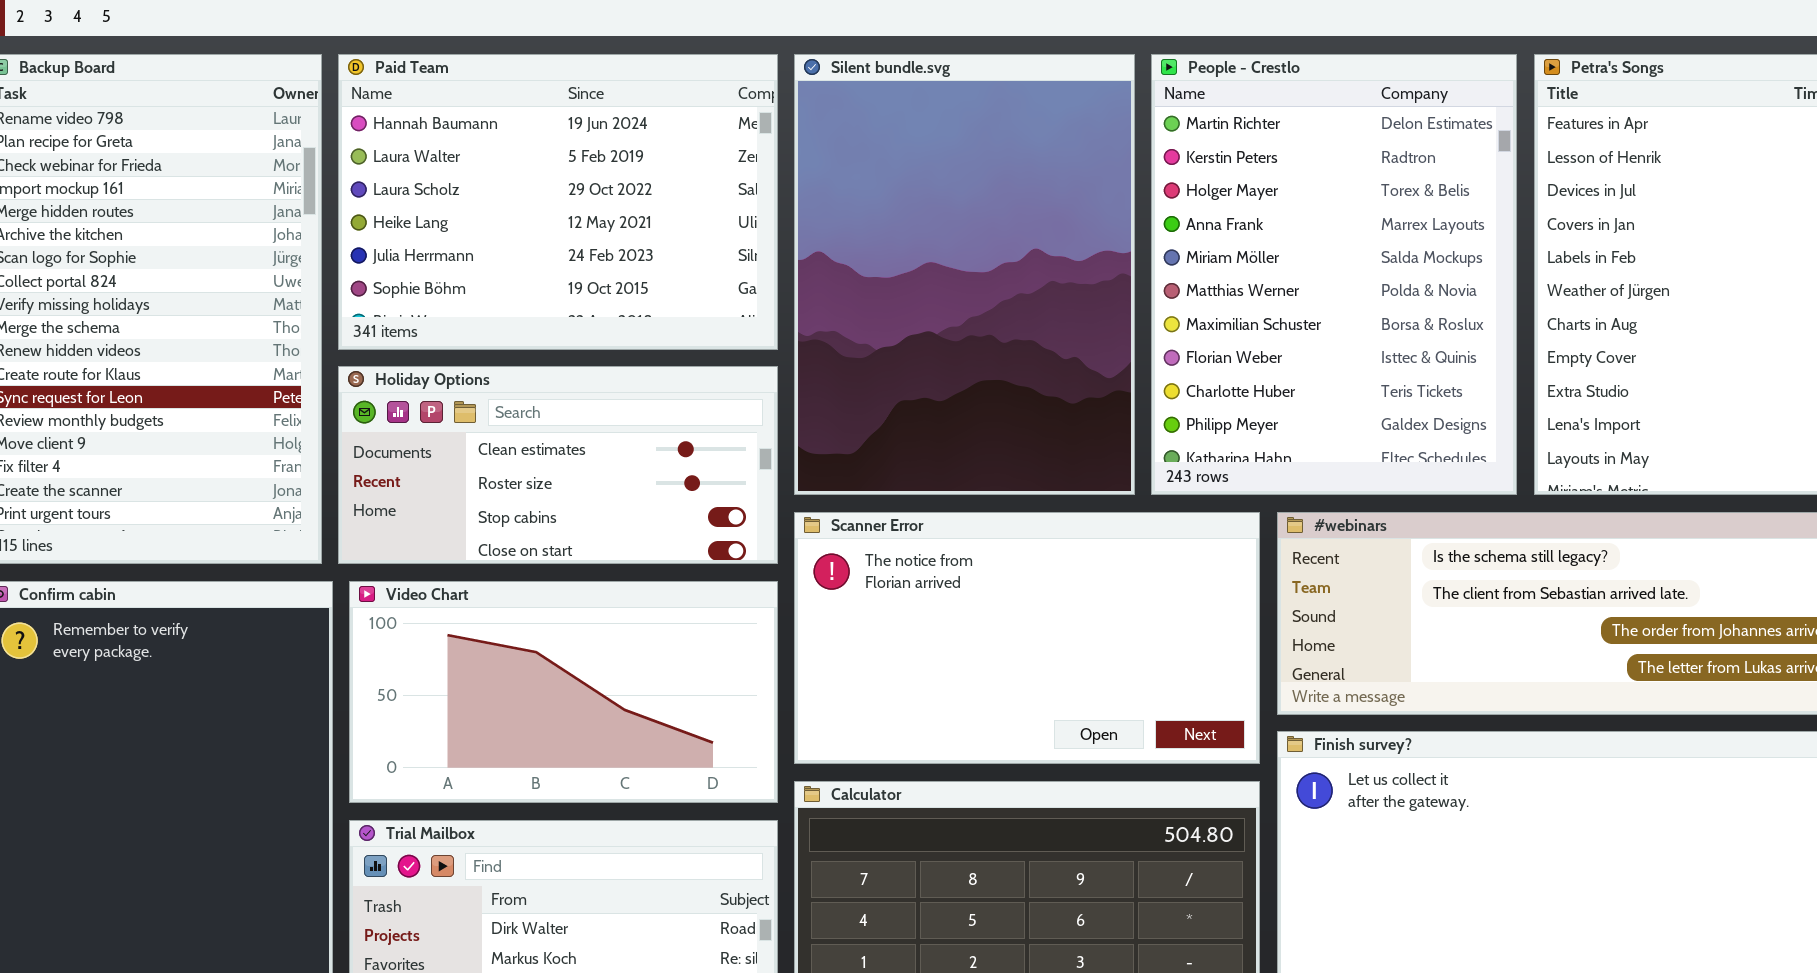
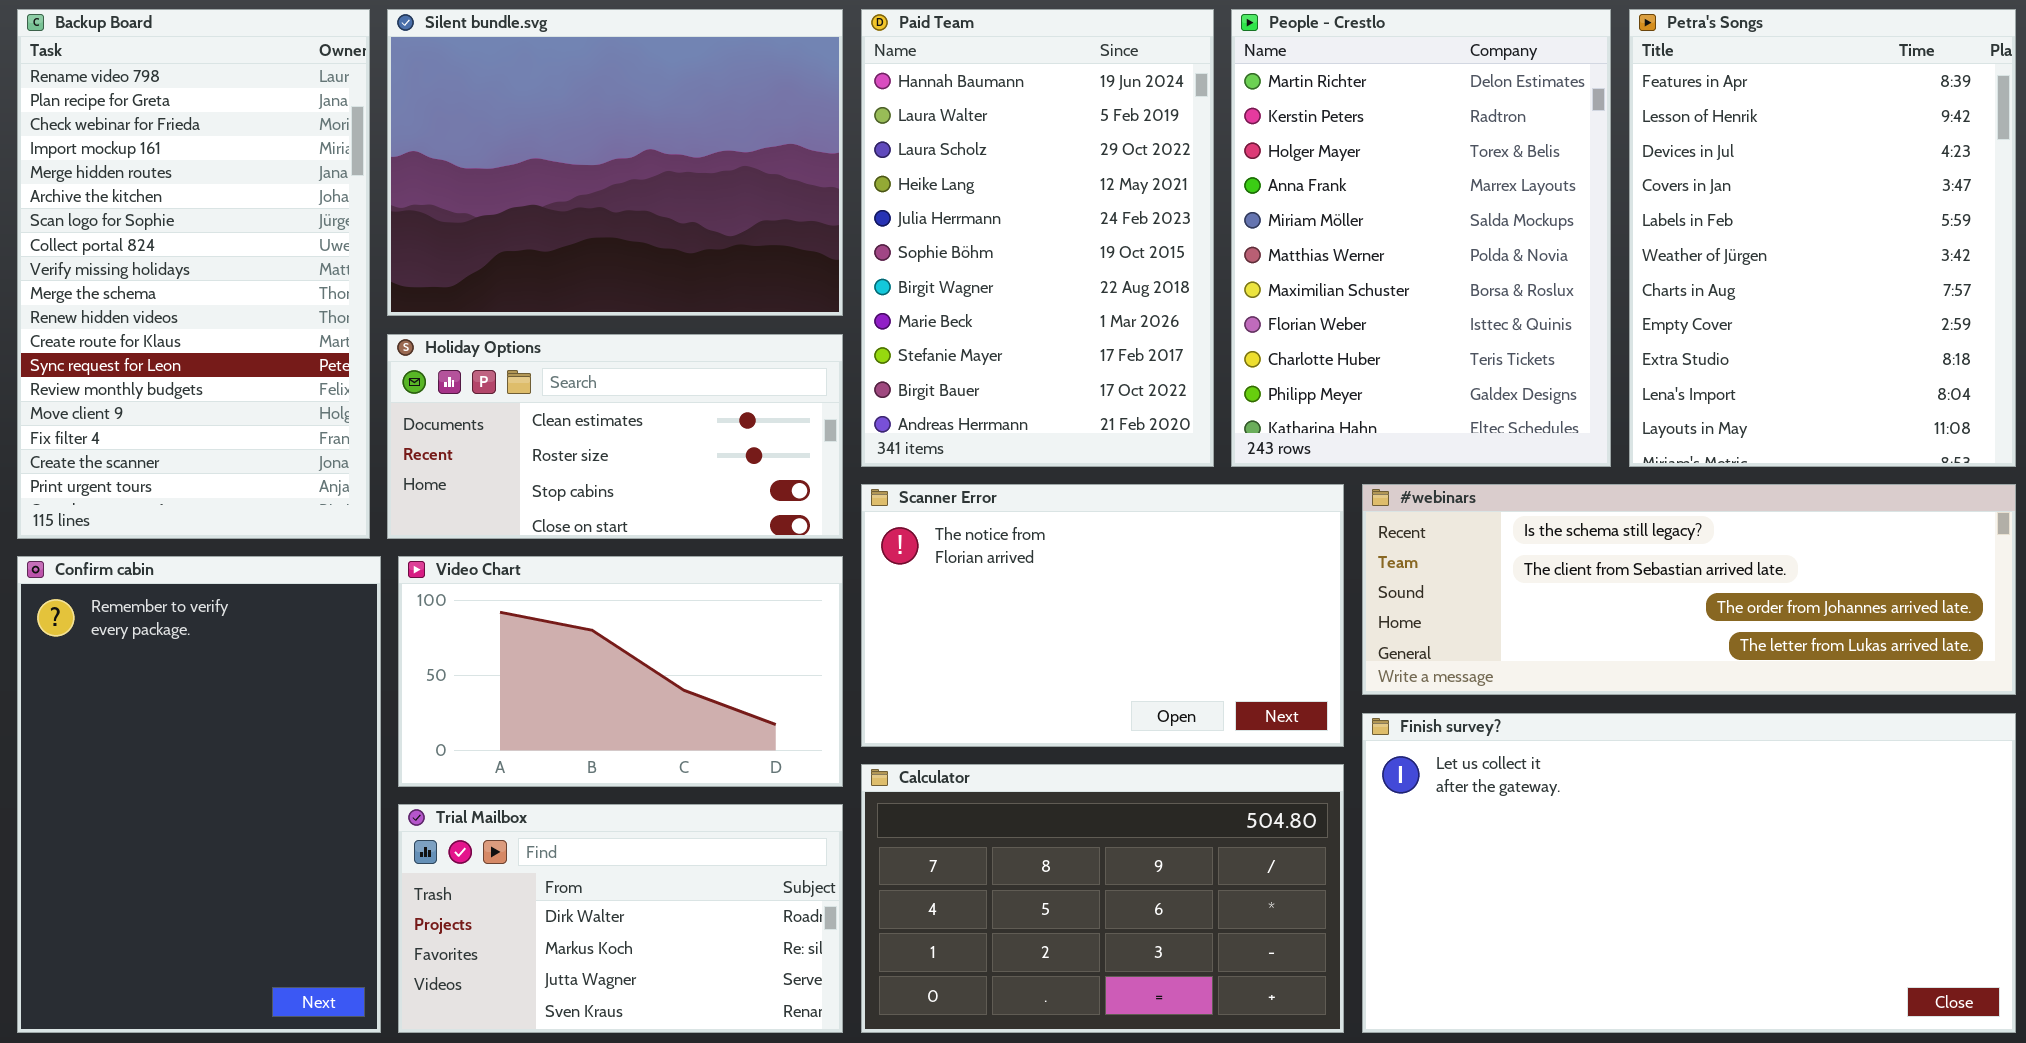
Paid Team: [338,54,778,350] -> [861,9,1214,467], moved, resized
Silent bundle.svg: [794,54,1135,495] -> [387,9,843,316], moved, resized

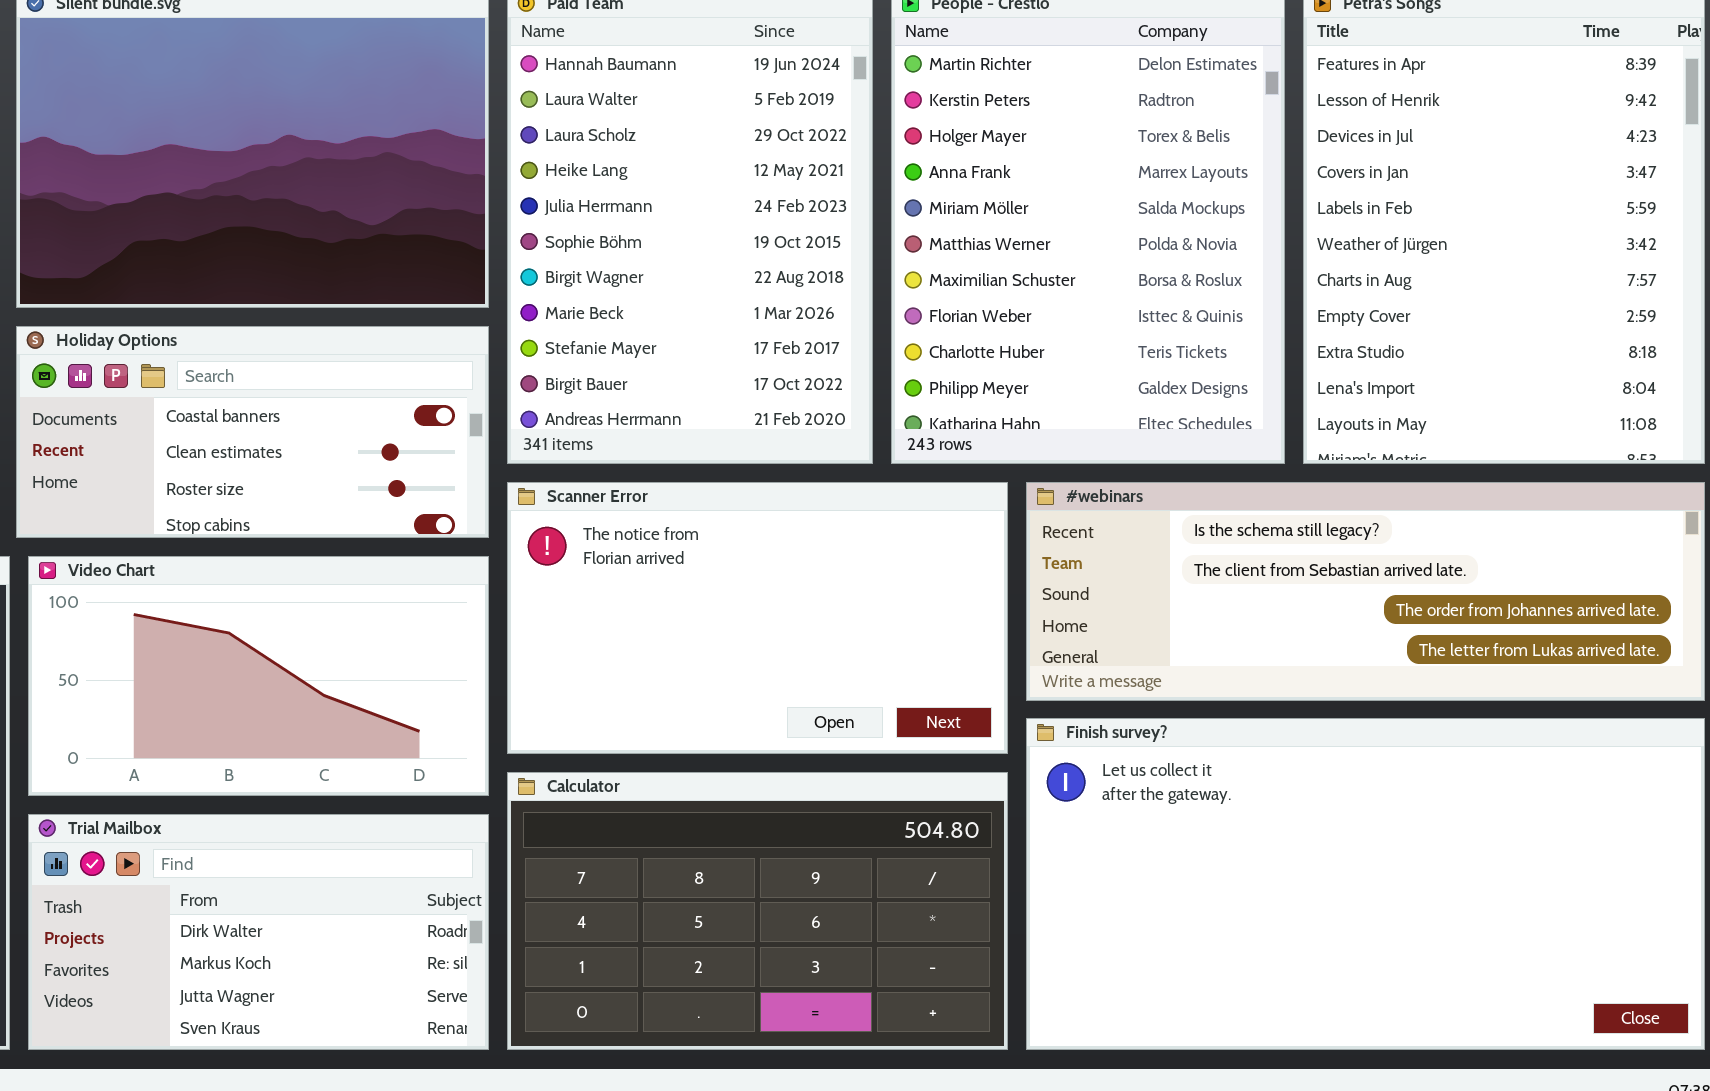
Holiday Options: [387,334,843,539] -> [16,326,489,538], scrolled up 1 row

